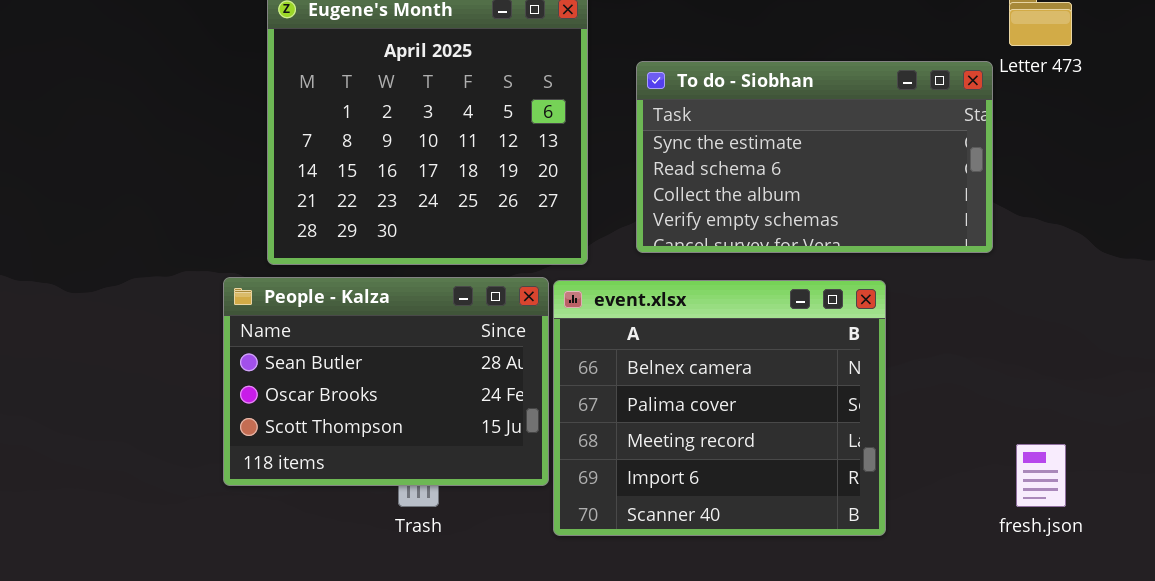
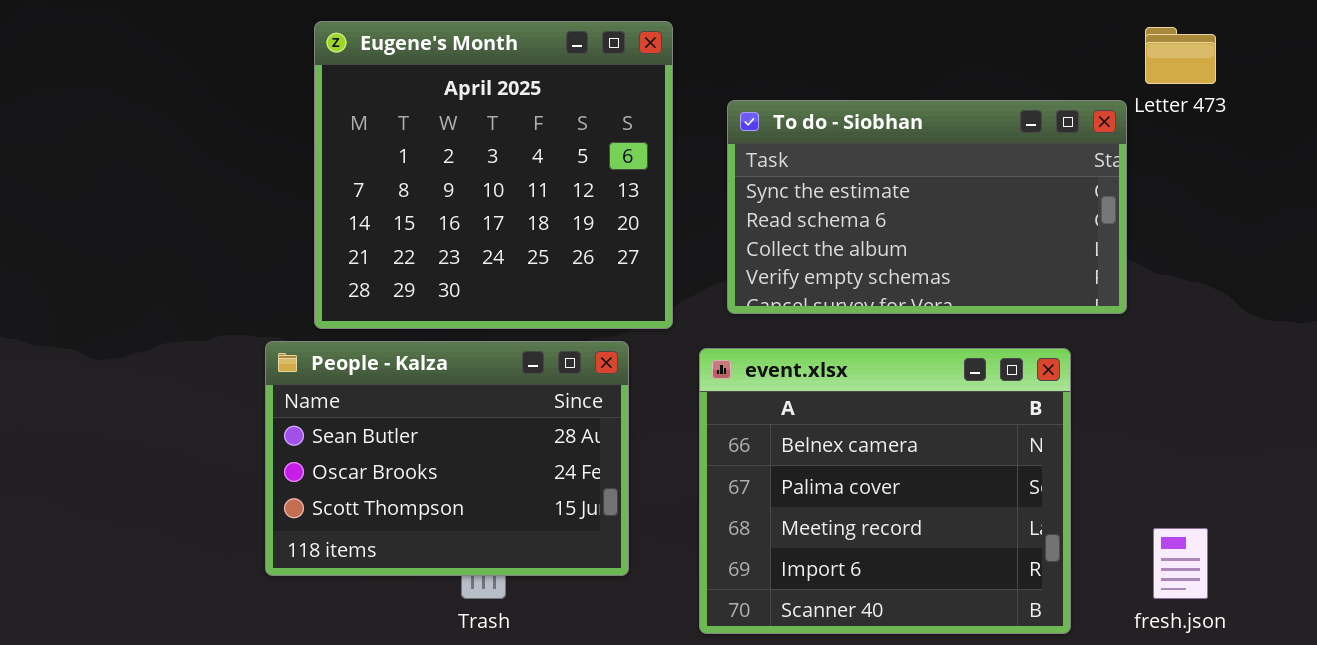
event.xlsx: [553,280,886,536] -> [699,348,1071,634], moved

